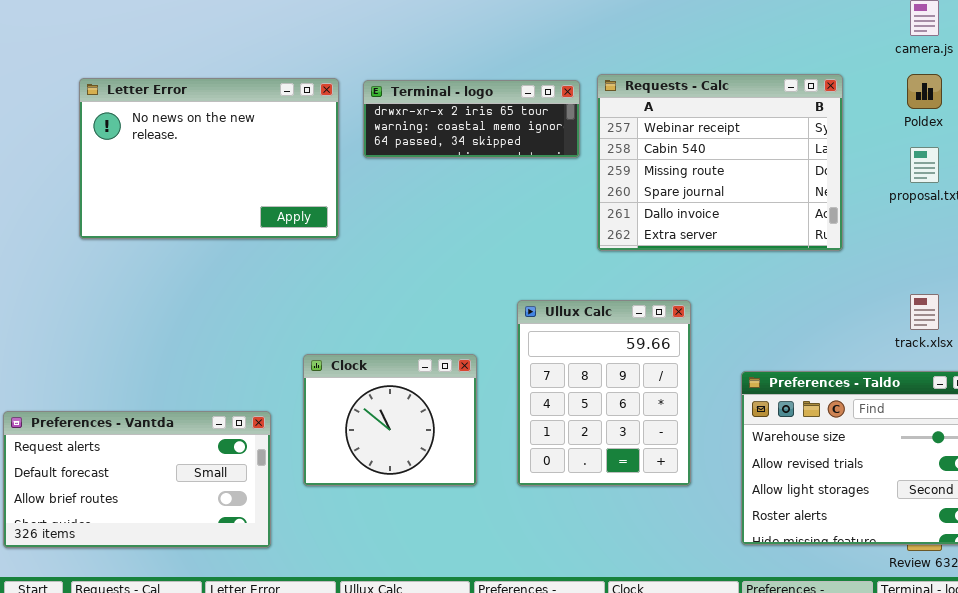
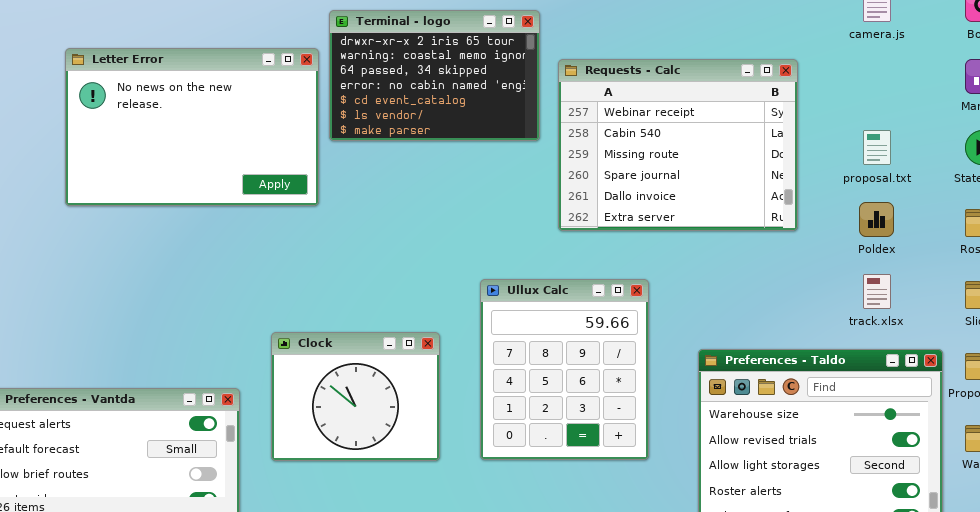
Poldex: [907,74,942,109] -> [859,202,894,237], moved
Letter Error: [79,78,339,239] -> [65,48,319,206], moved
Terminal - logo: [363,80,580,158] -> [329,10,540,141], resized

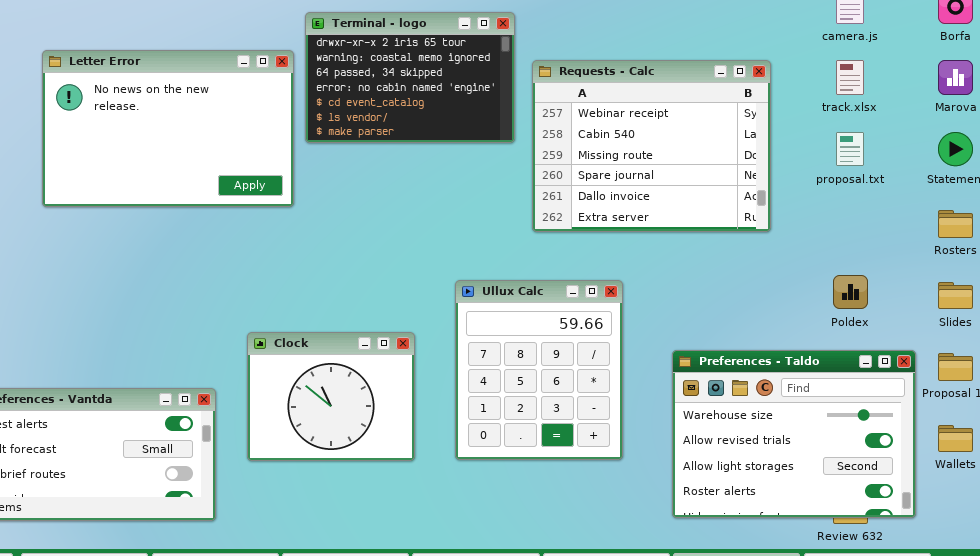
Poldex: [859,202,894,237] -> [833,275,868,309], moved
track.xlsx: [863,274,891,309] -> [836,60,864,95], moved

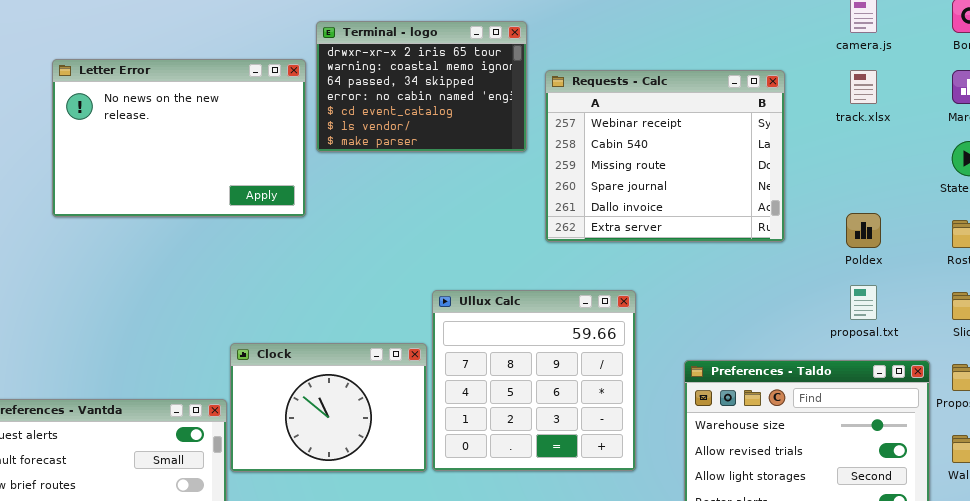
proposal.txt: [836,132,864,166] -> [850,285,877,320], moved
Poldex: [833,275,868,309] -> [846,213,881,248], moved
Ullux Calc: [455,280,623,460] -> [432,290,636,471], resized
Clock: [247,332,415,461] -> [230,343,427,472], resized

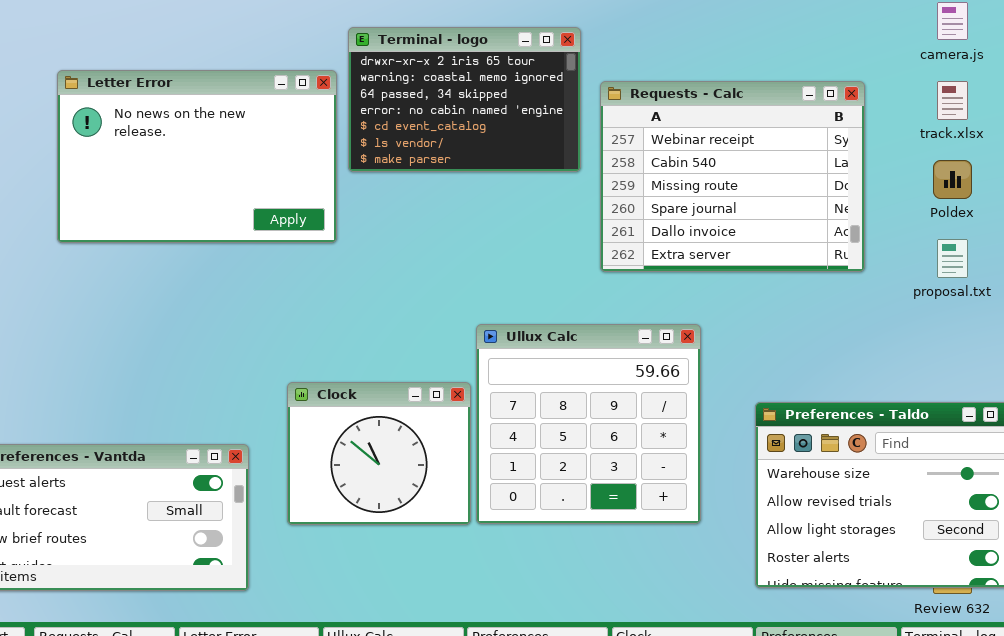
Poldex: [846,213,881,248] -> [933,160,972,199], moved
proposal.txt: [850,285,877,320] -> [937,239,968,278], moved
Clock: [230,343,427,472] -> [287,382,471,525], resized

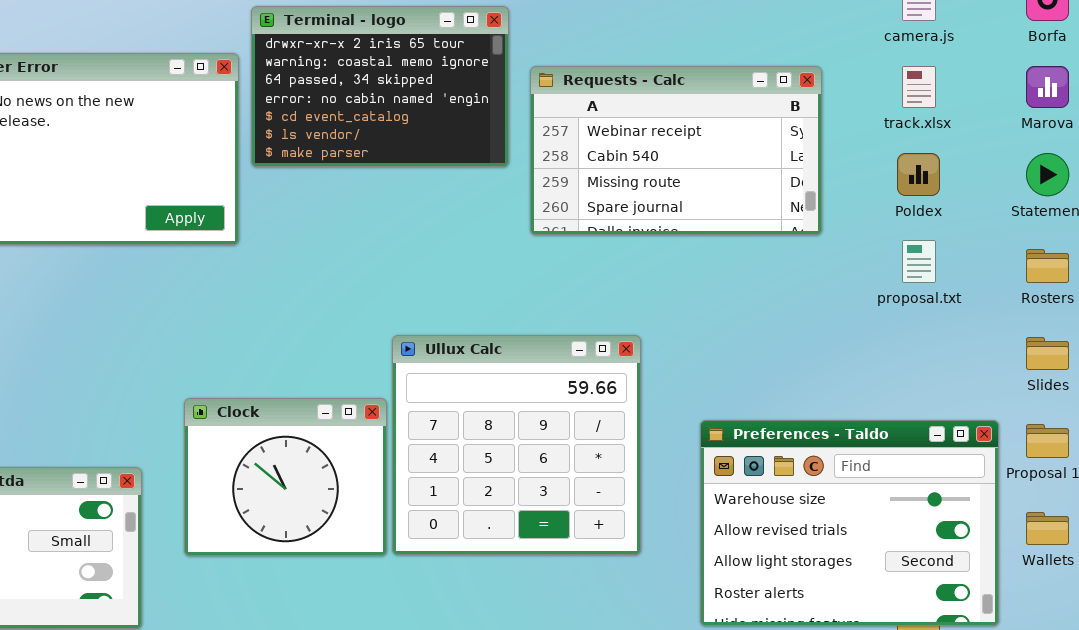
Requests - Calc: [600,81,865,272] -> [530,66,822,235], resized

